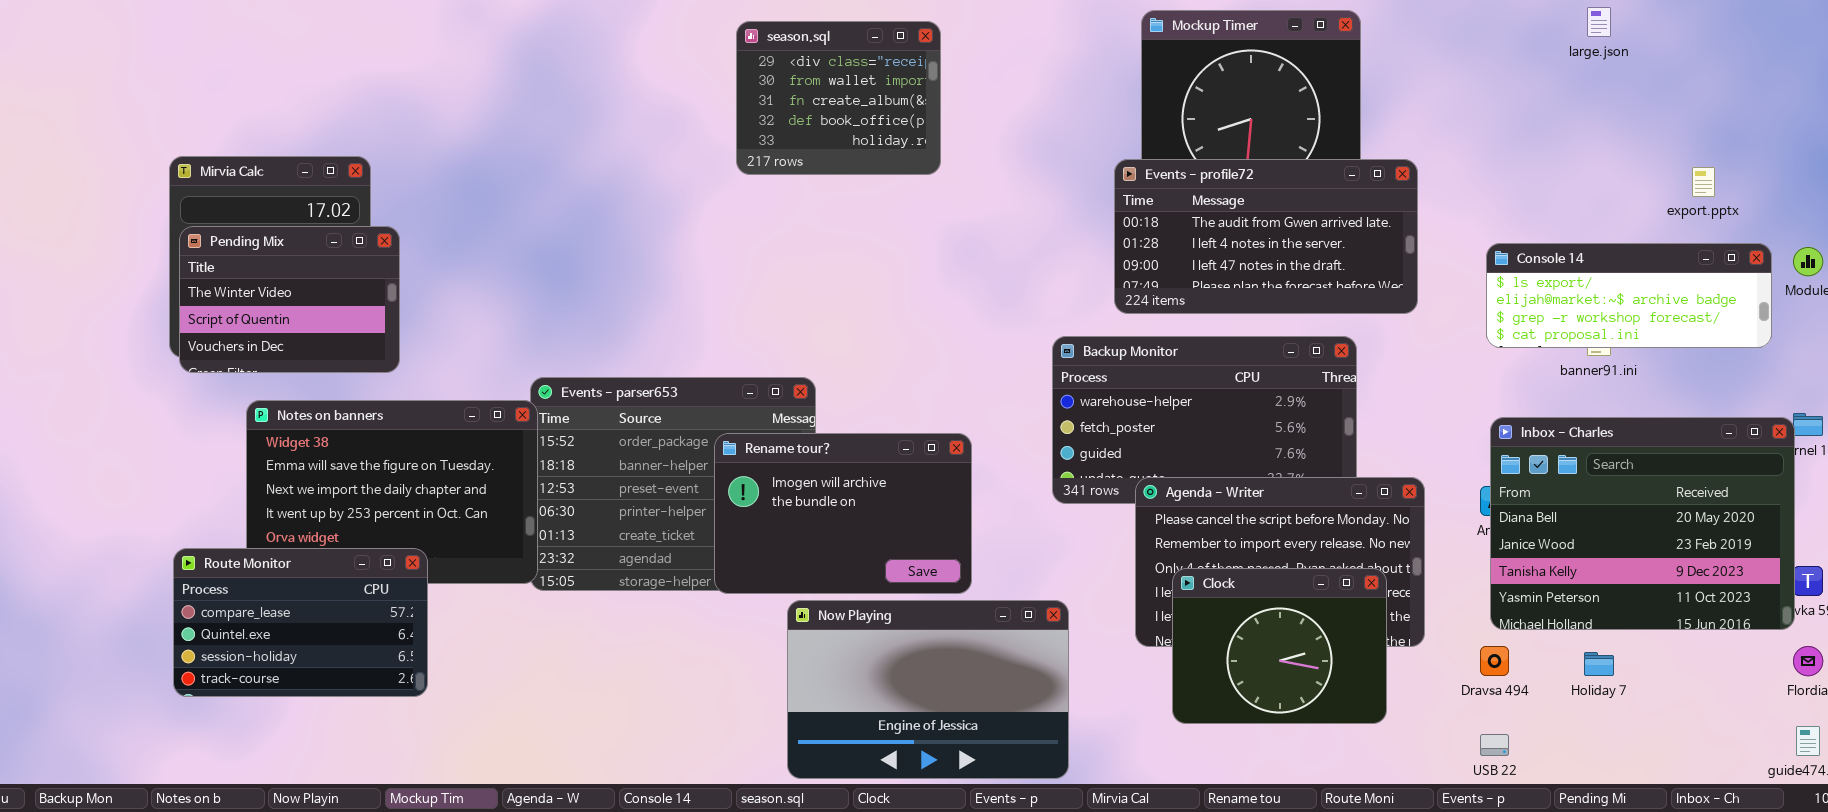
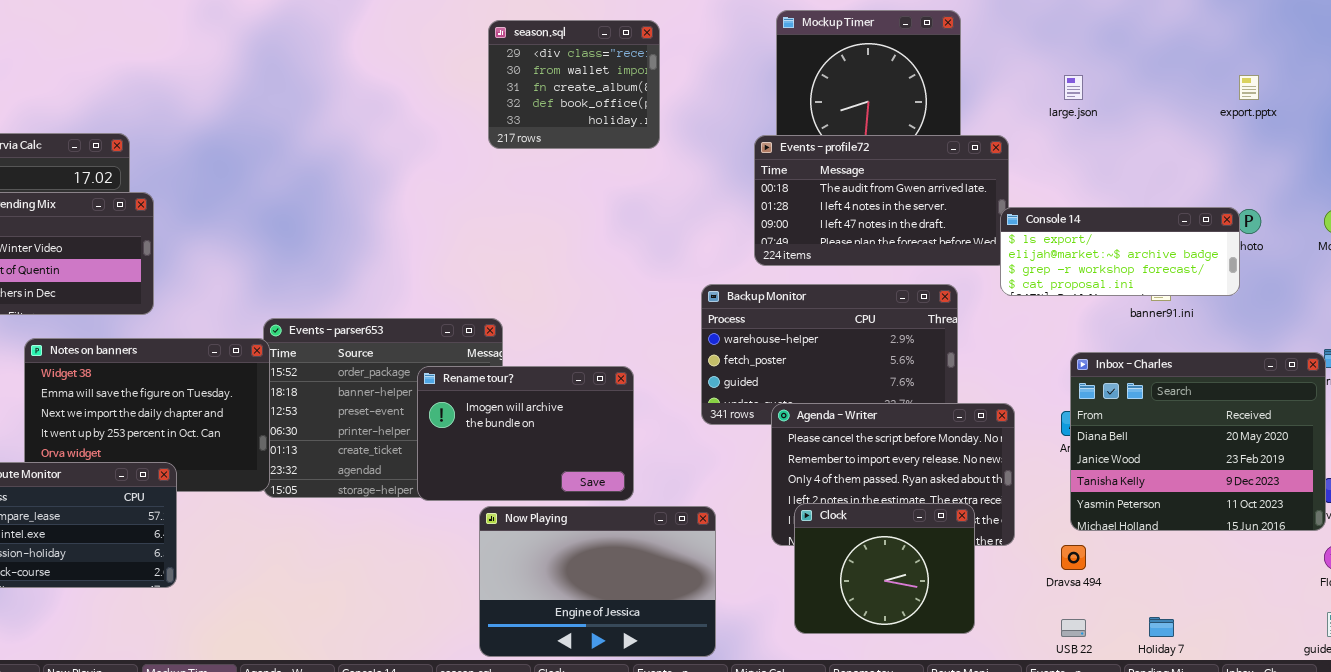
large.json: [1587,7,1611,37] -> [1064,75,1083,100], moved
season.sql: [736,21,941,175] -> [488,20,660,149], moved
export.pptx: [1692,167,1715,197] -> [1239,75,1259,100], moved
Console 14: [1486,243,1772,348] -> [1000,207,1240,296], moved
Clock: [1172,568,1387,724] -> [794,503,975,634], moved
Holiday 7: [1584,652,1614,676] -> [1149,617,1174,637], moved

